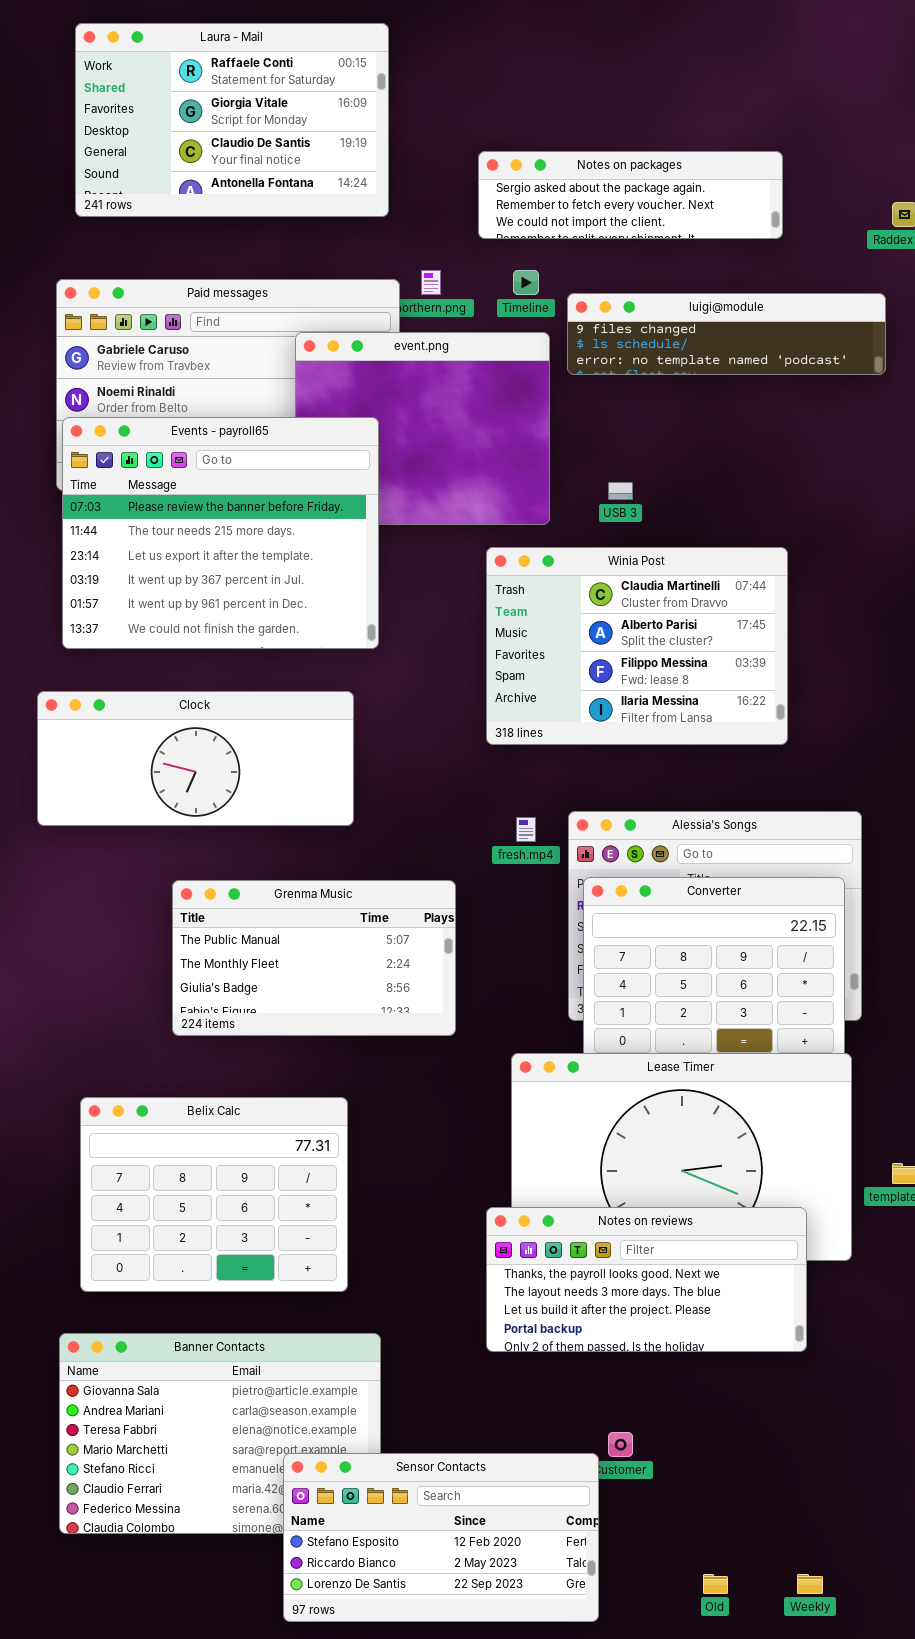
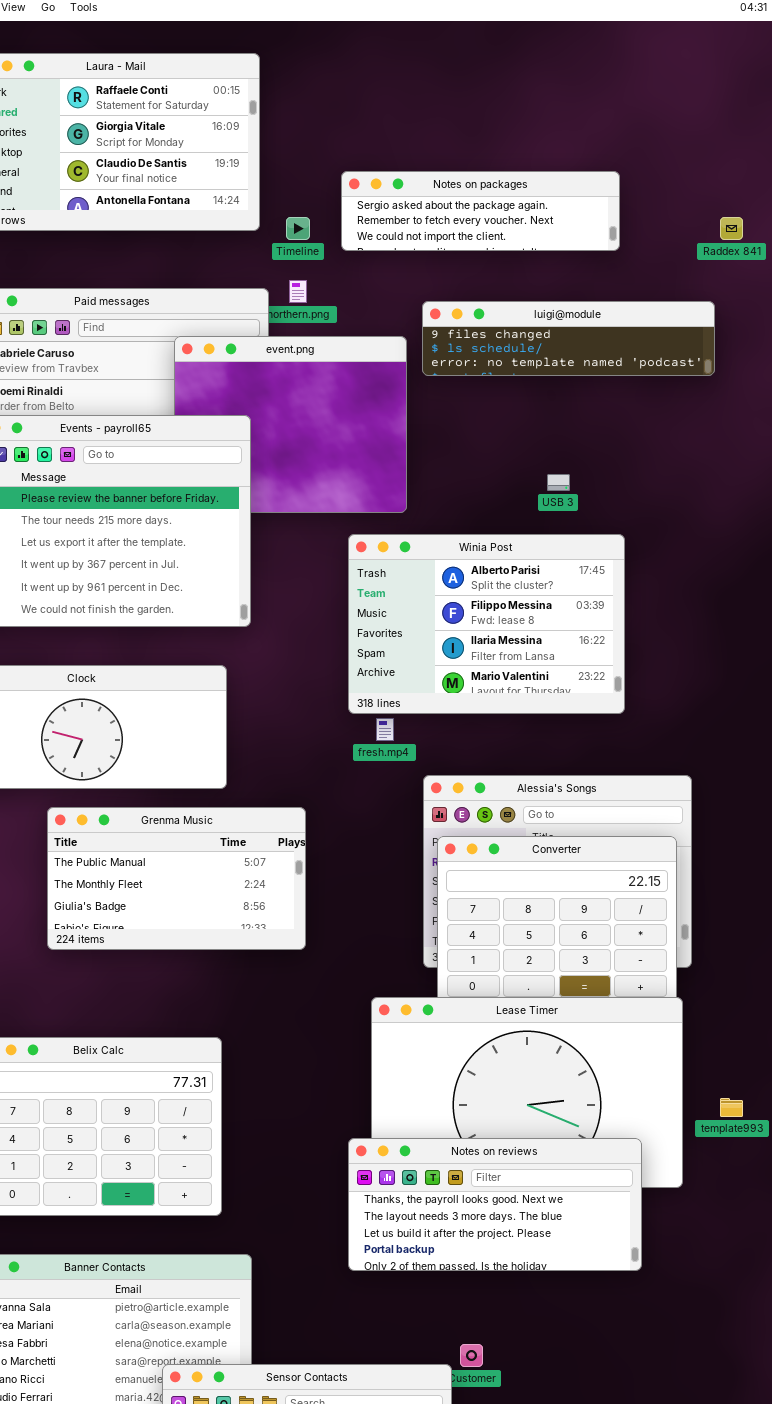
Timeline: [513,270,539,295] -> [286,217,310,240], moved
USB 3: [608,482,633,500] -> [547,474,570,491], moved
Winia Post: [486,547,788,745] -> [348,534,625,714], scrolled down 1 row
fresh.mp4: [516,817,536,842] -> [376,718,394,741], moved
Grenma Music: [172,880,456,1036] -> [47,807,306,950], moved

